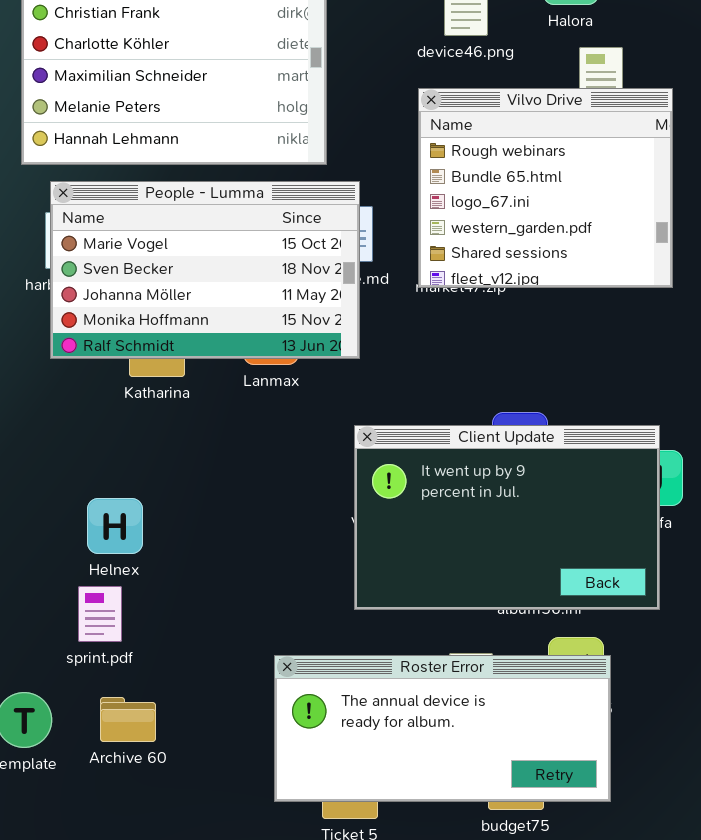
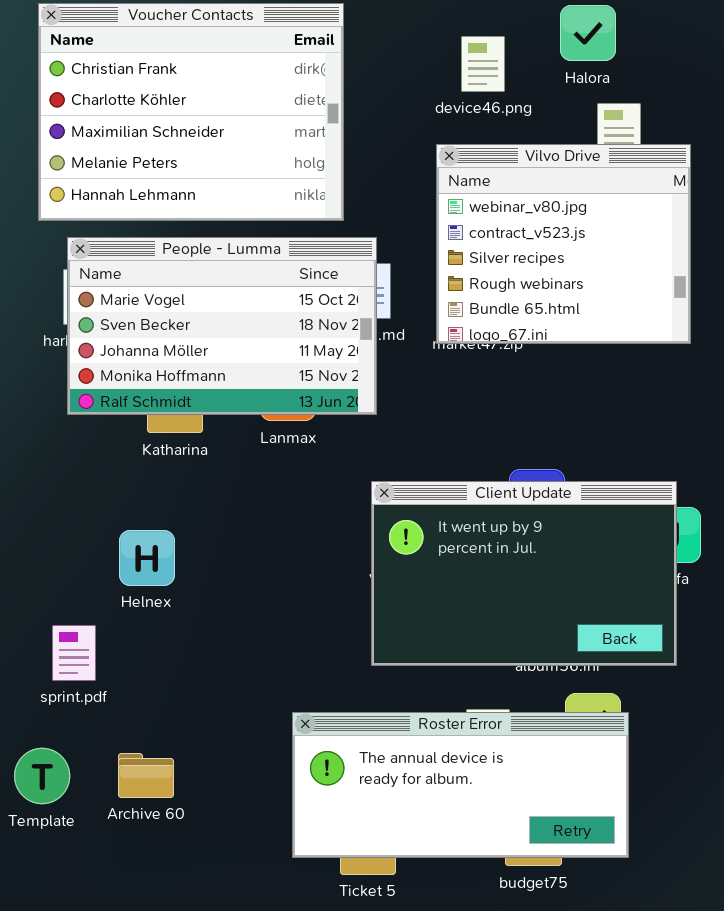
Vilvo Drive: [418,88,673,288] -> [436,144,691,344], scrolled up 3 rows
Helnex: [87,498,143,554] -> [119,530,175,586], moved
sprint.pdf: [78,586,122,642] -> [52,625,96,681], moved

